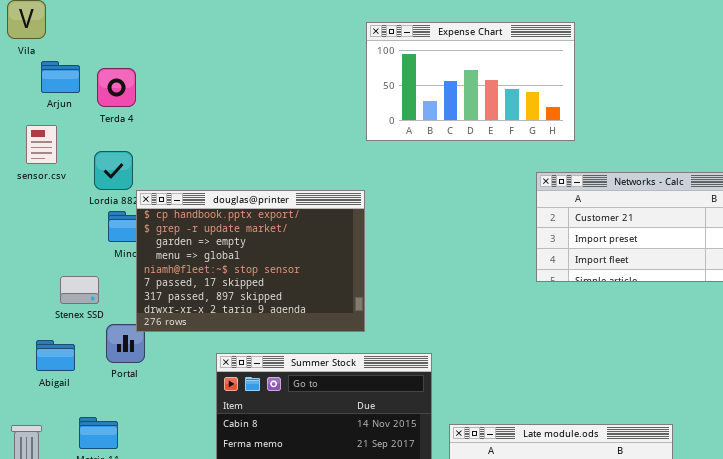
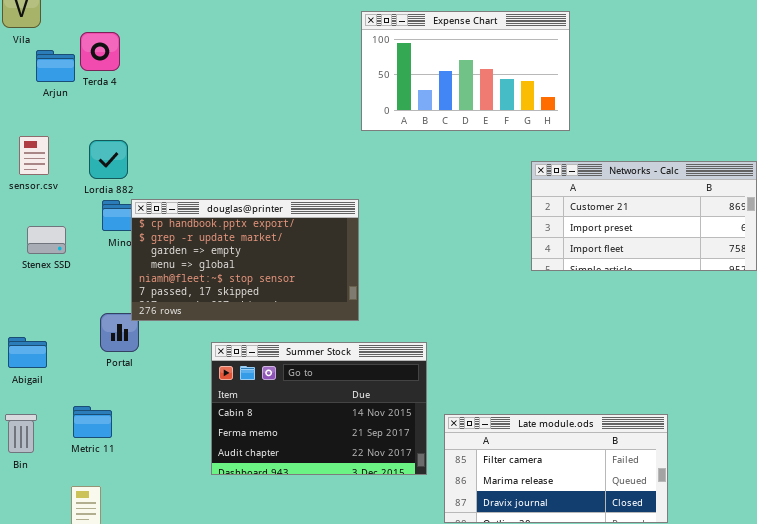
Terda 4: [97,68,136,107] -> [80,32,120,71], moved
sensor.csv: [26,125,57,164] -> [19,136,49,175], moved
douglas@printer: [136,190,365,332] -> [131,199,359,321], resized
Stenex SSD: [60,276,99,304] -> [27,226,66,254], moved
Abigail: [36,340,75,371] -> [8,337,47,368], moved

